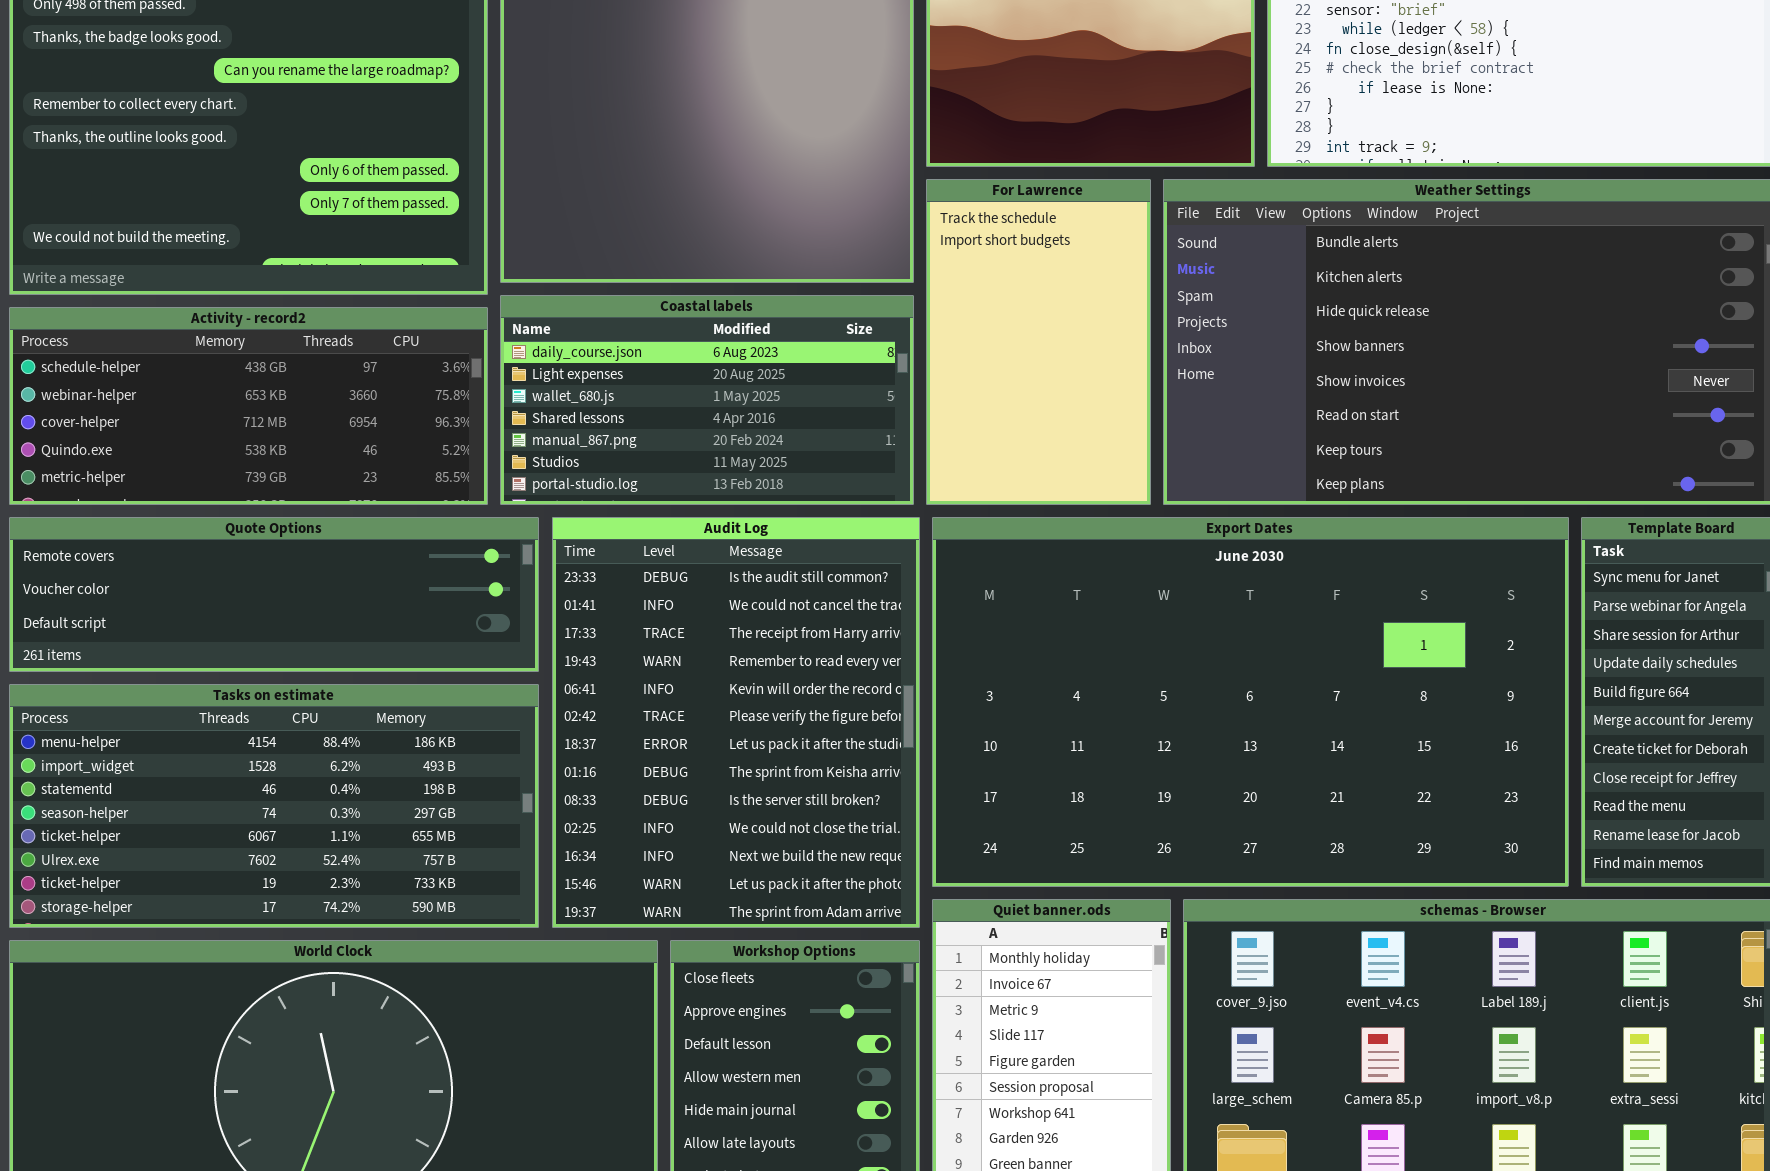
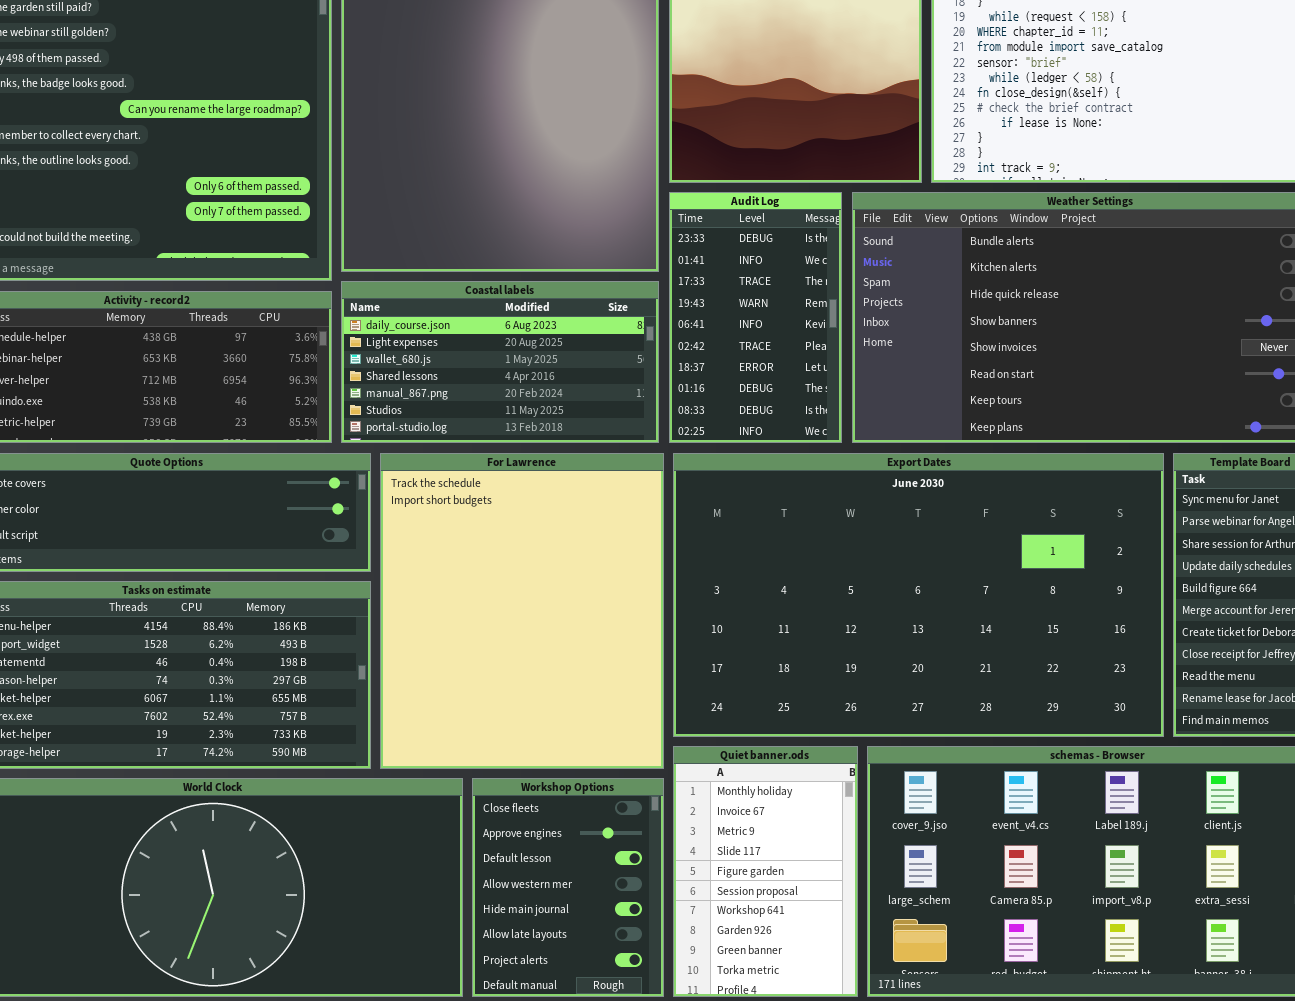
For Lawrence: [926,179,1151,505] -> [380,453,664,769], moved, resized
Audit Log: [552,517,920,928] -> [669,192,842,443], moved, resized

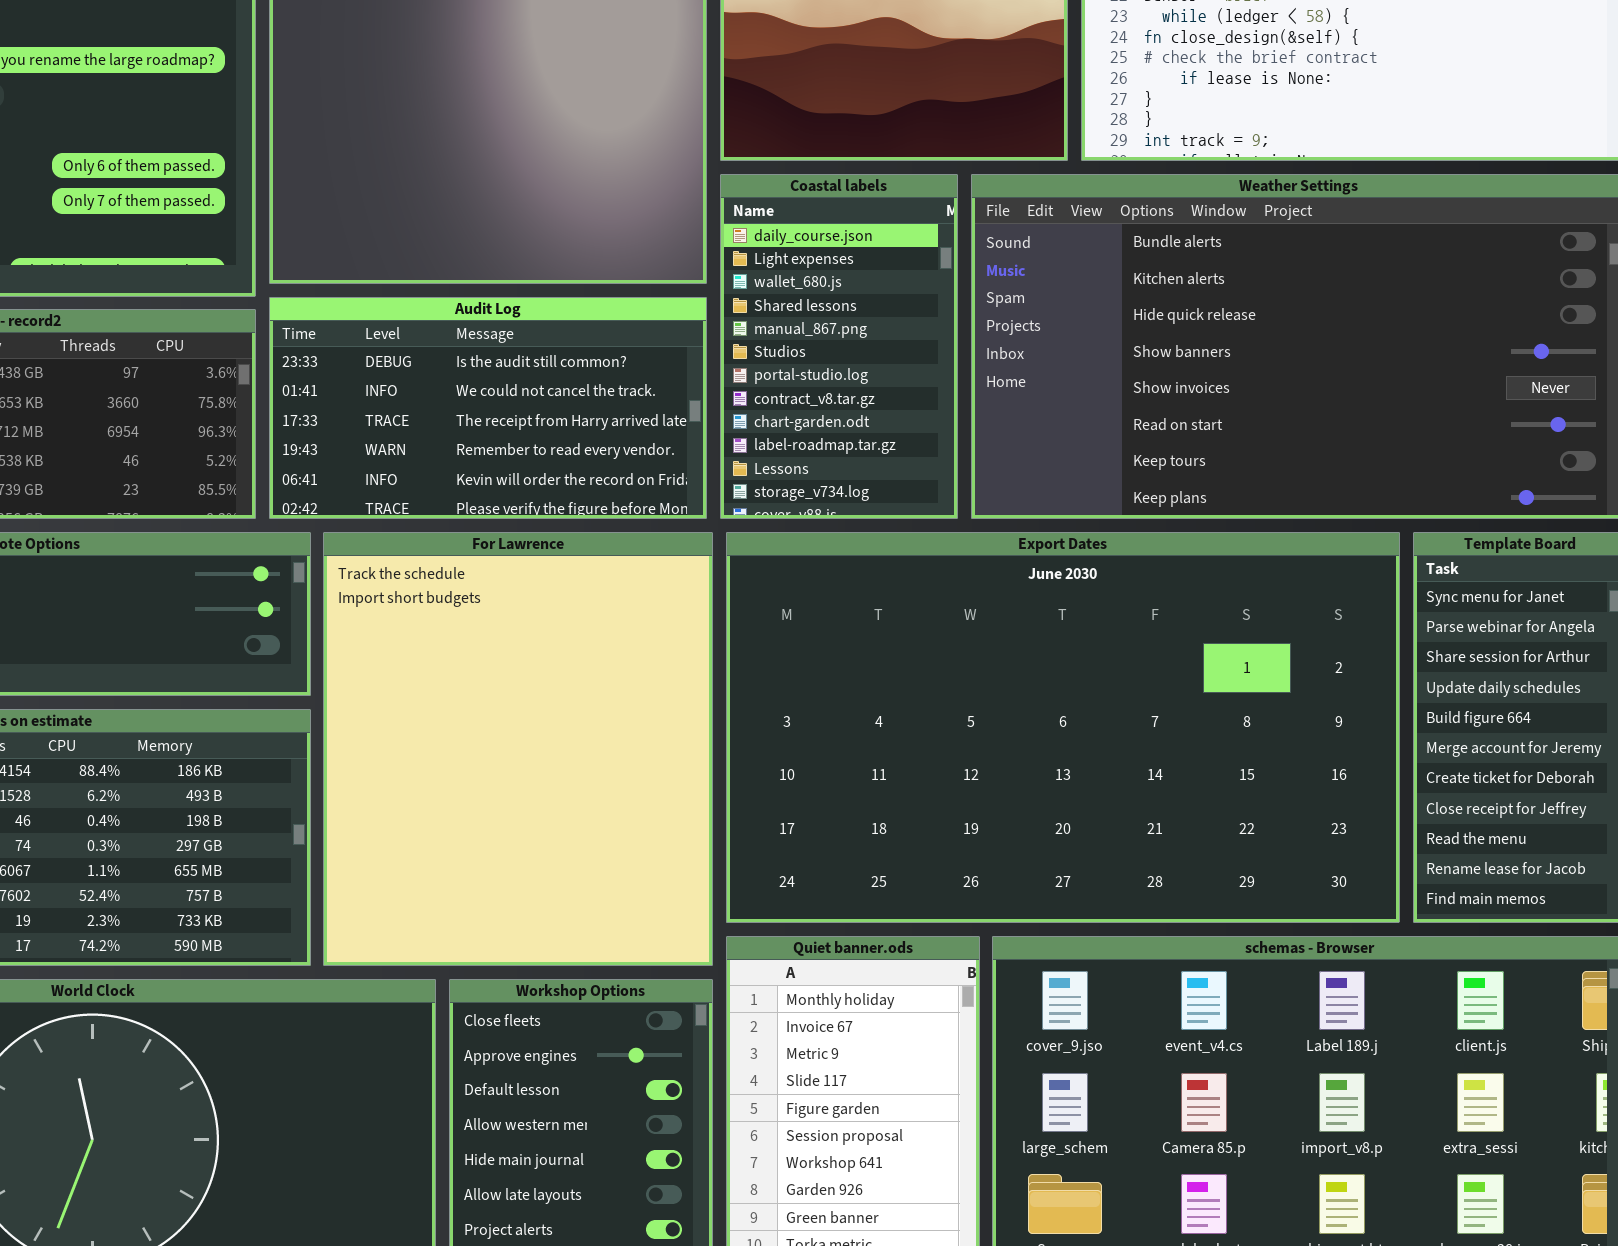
Audit Log: [669,192,842,443] -> [269,297,707,519], moved, resized
Coastal labels: [341,281,659,443] -> [720,174,958,519], moved, resized

